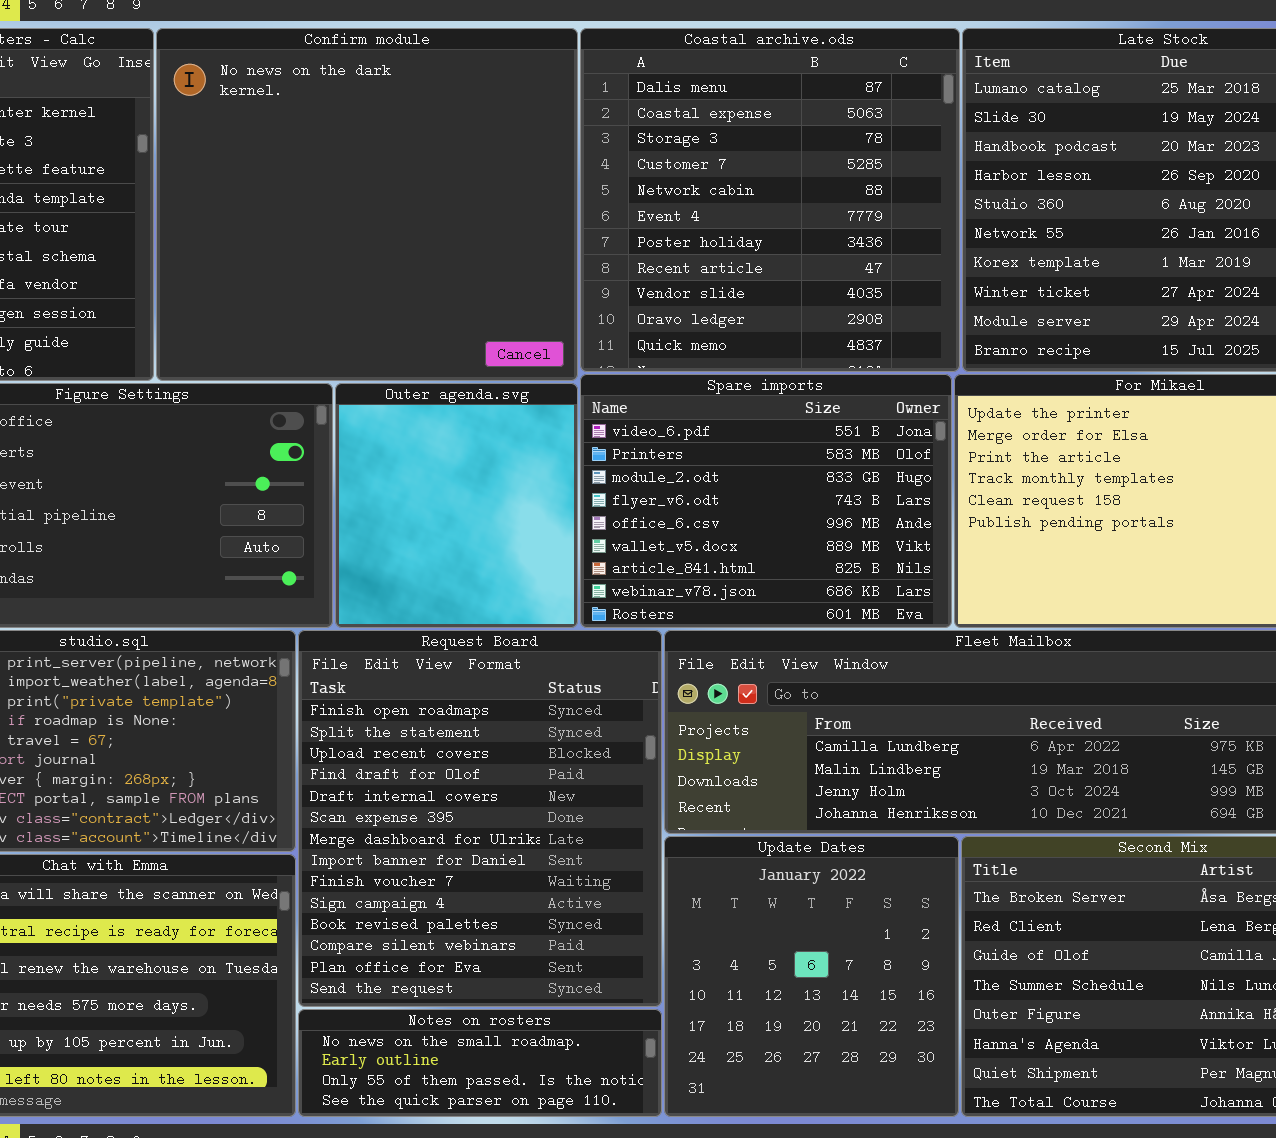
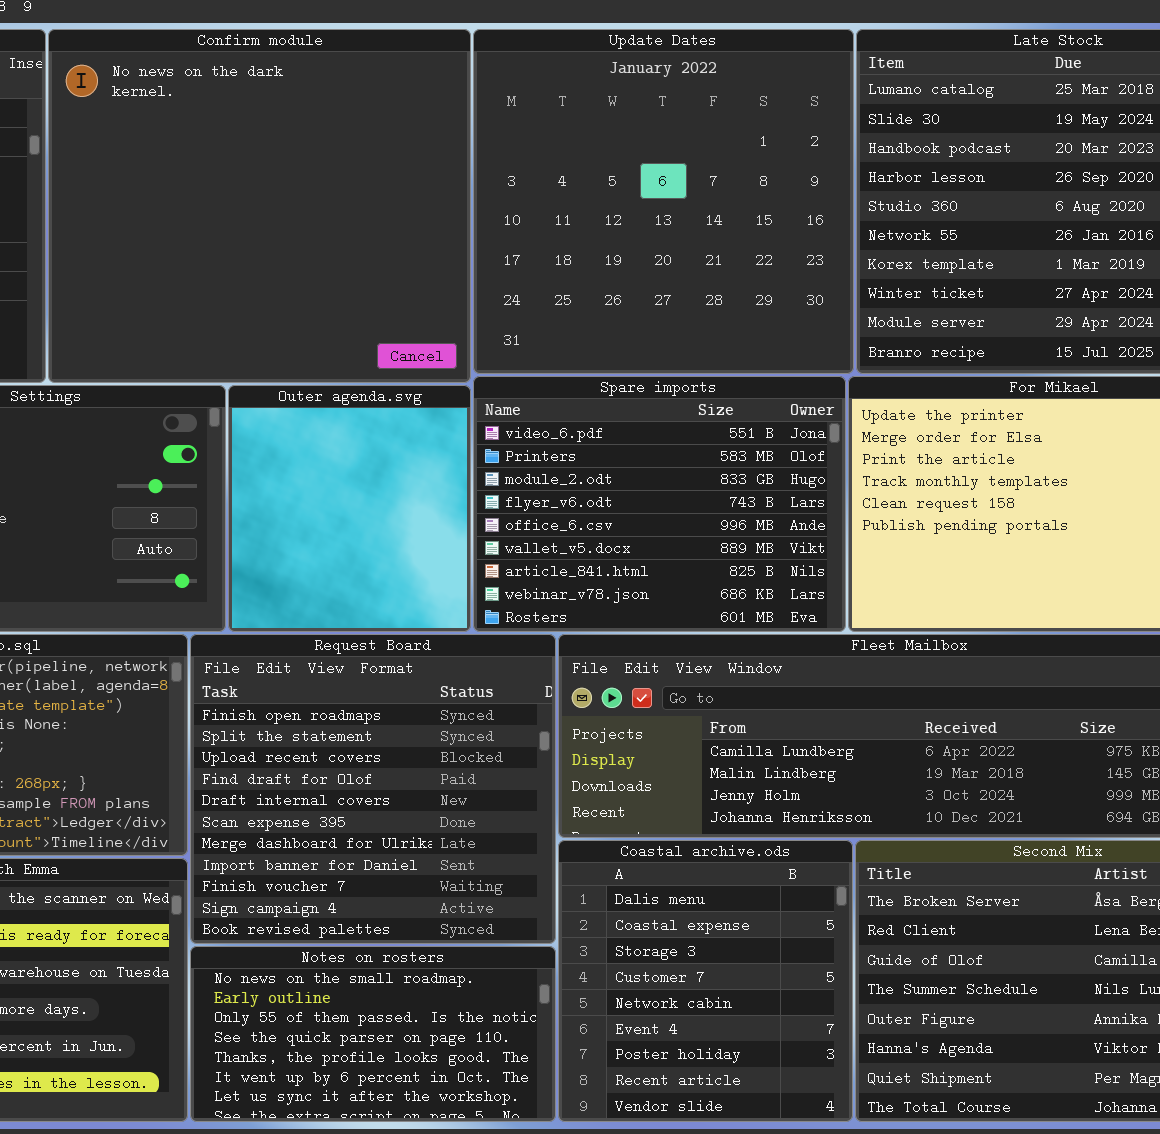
Coastal archive.ods: [580,28,960,372] -> [558,840,853,1122], moved, resized
Request Board: [298,630,662,1007] -> [190,634,556,944], resized
Update Dates: [664,836,959,1117] -> [473,29,854,374], moved, resized
Notes on rosters: [298,1009,662,1117] -> [190,946,556,1122], resized

